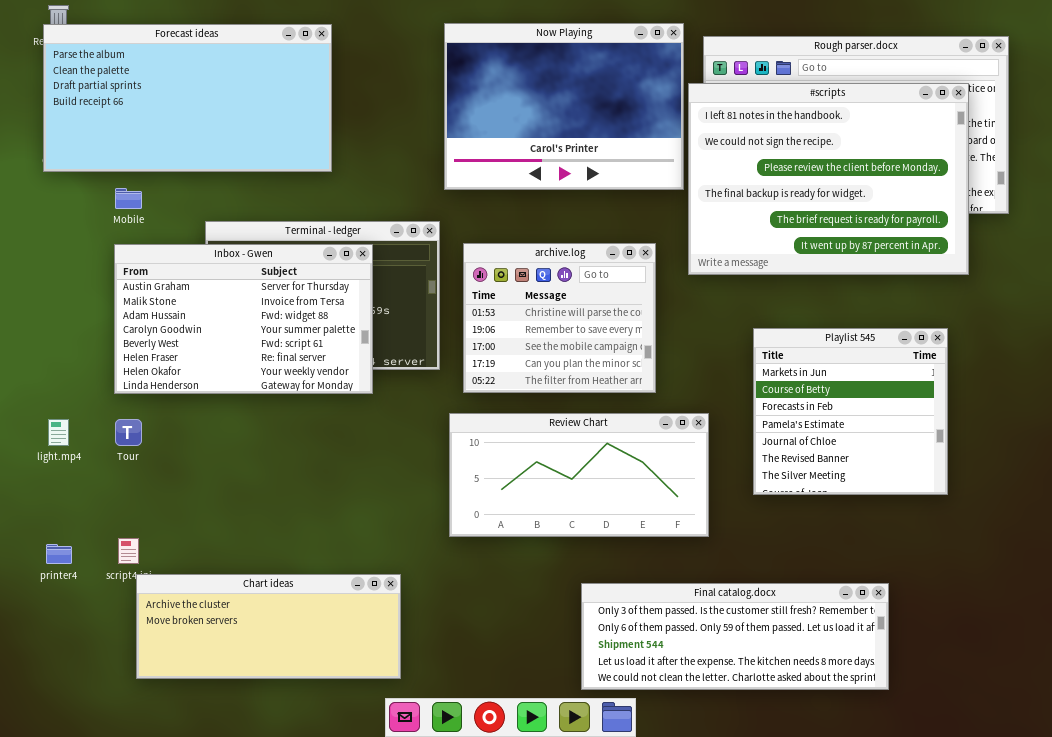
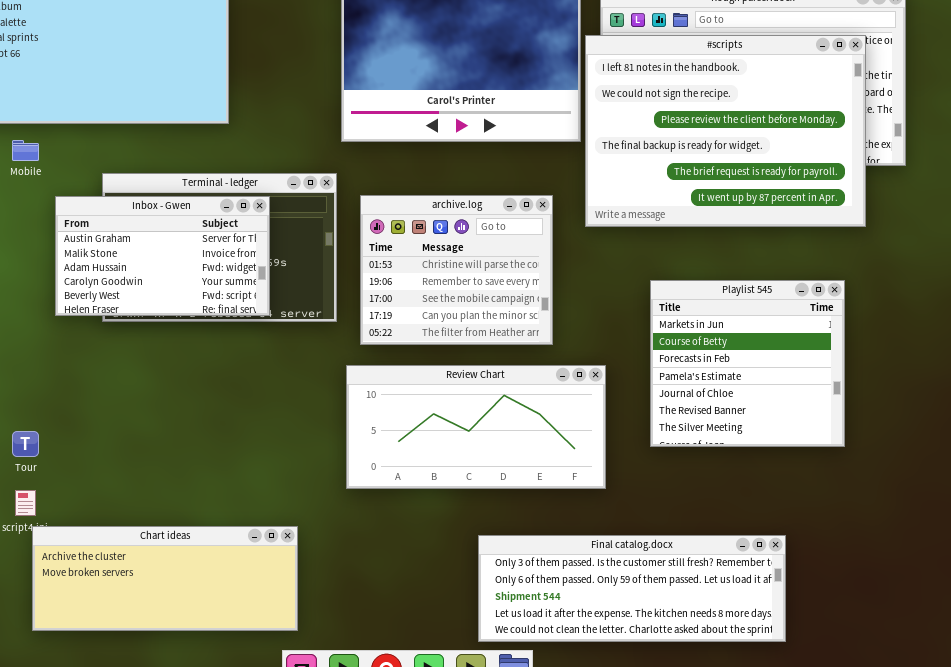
Inbox - Gwen: [114,244,373,394] -> [55,196,270,316], resized
Tour: [115,419,142,446] -> [12,431,39,457], moved

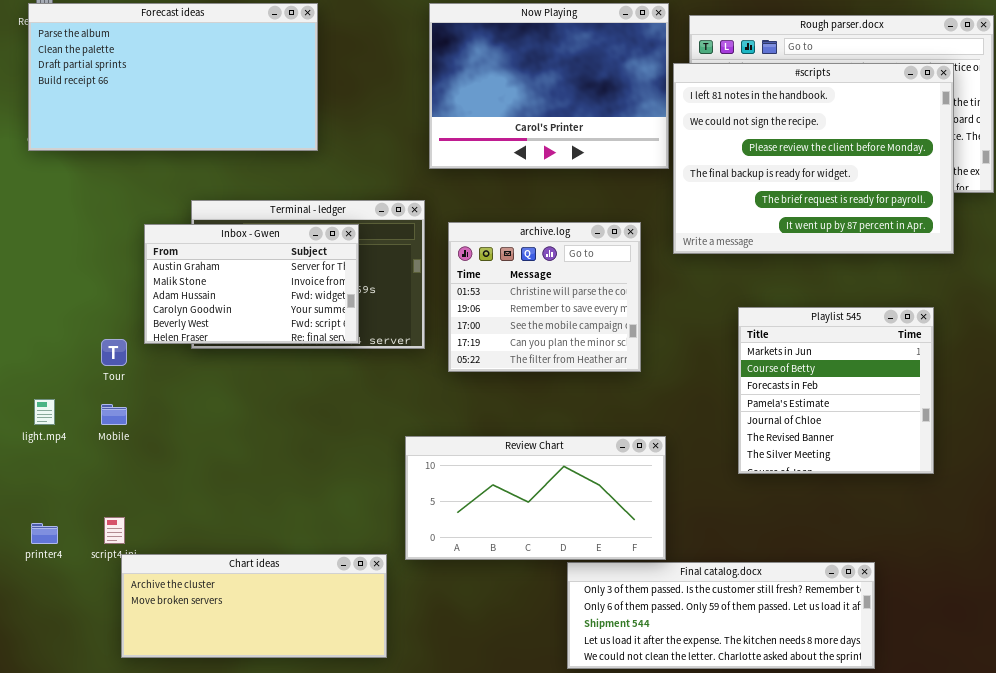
Mobile: [12,140,39,161] -> [101,404,127,425], moved
Review Chart: [346,365,606,489] -> [405,436,666,560], moved
Tour: [12,431,39,457] -> [101,339,127,366], moved

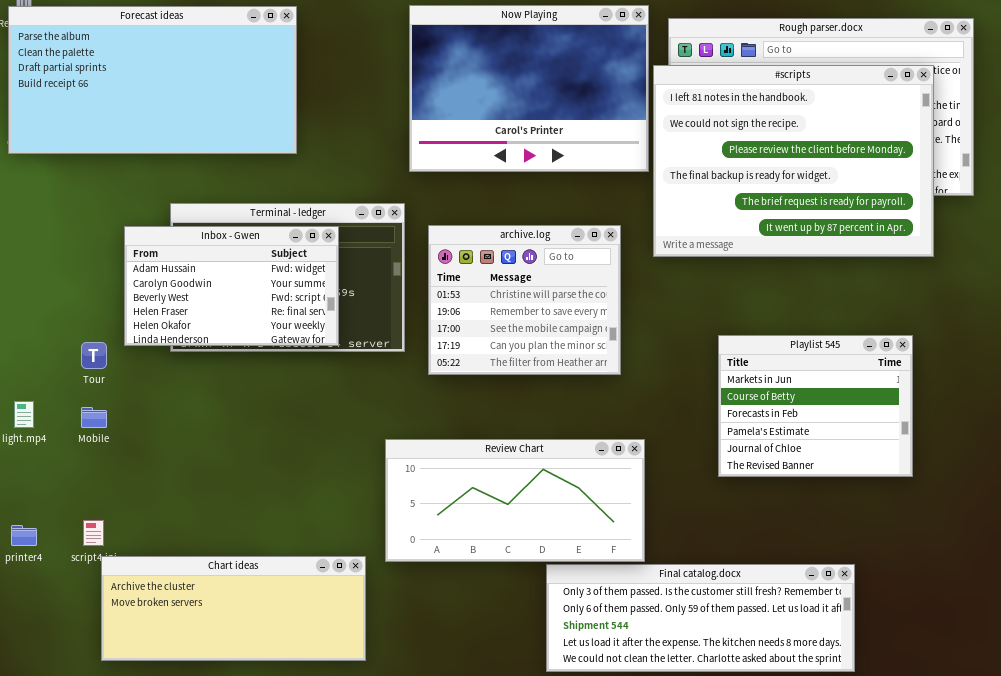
Inbox - Gwen: [144,224,359,344] -> [124,226,339,346], scrolled down 2 rows
Playlist 545: [738,307,934,474] -> [718,335,913,477], resized

